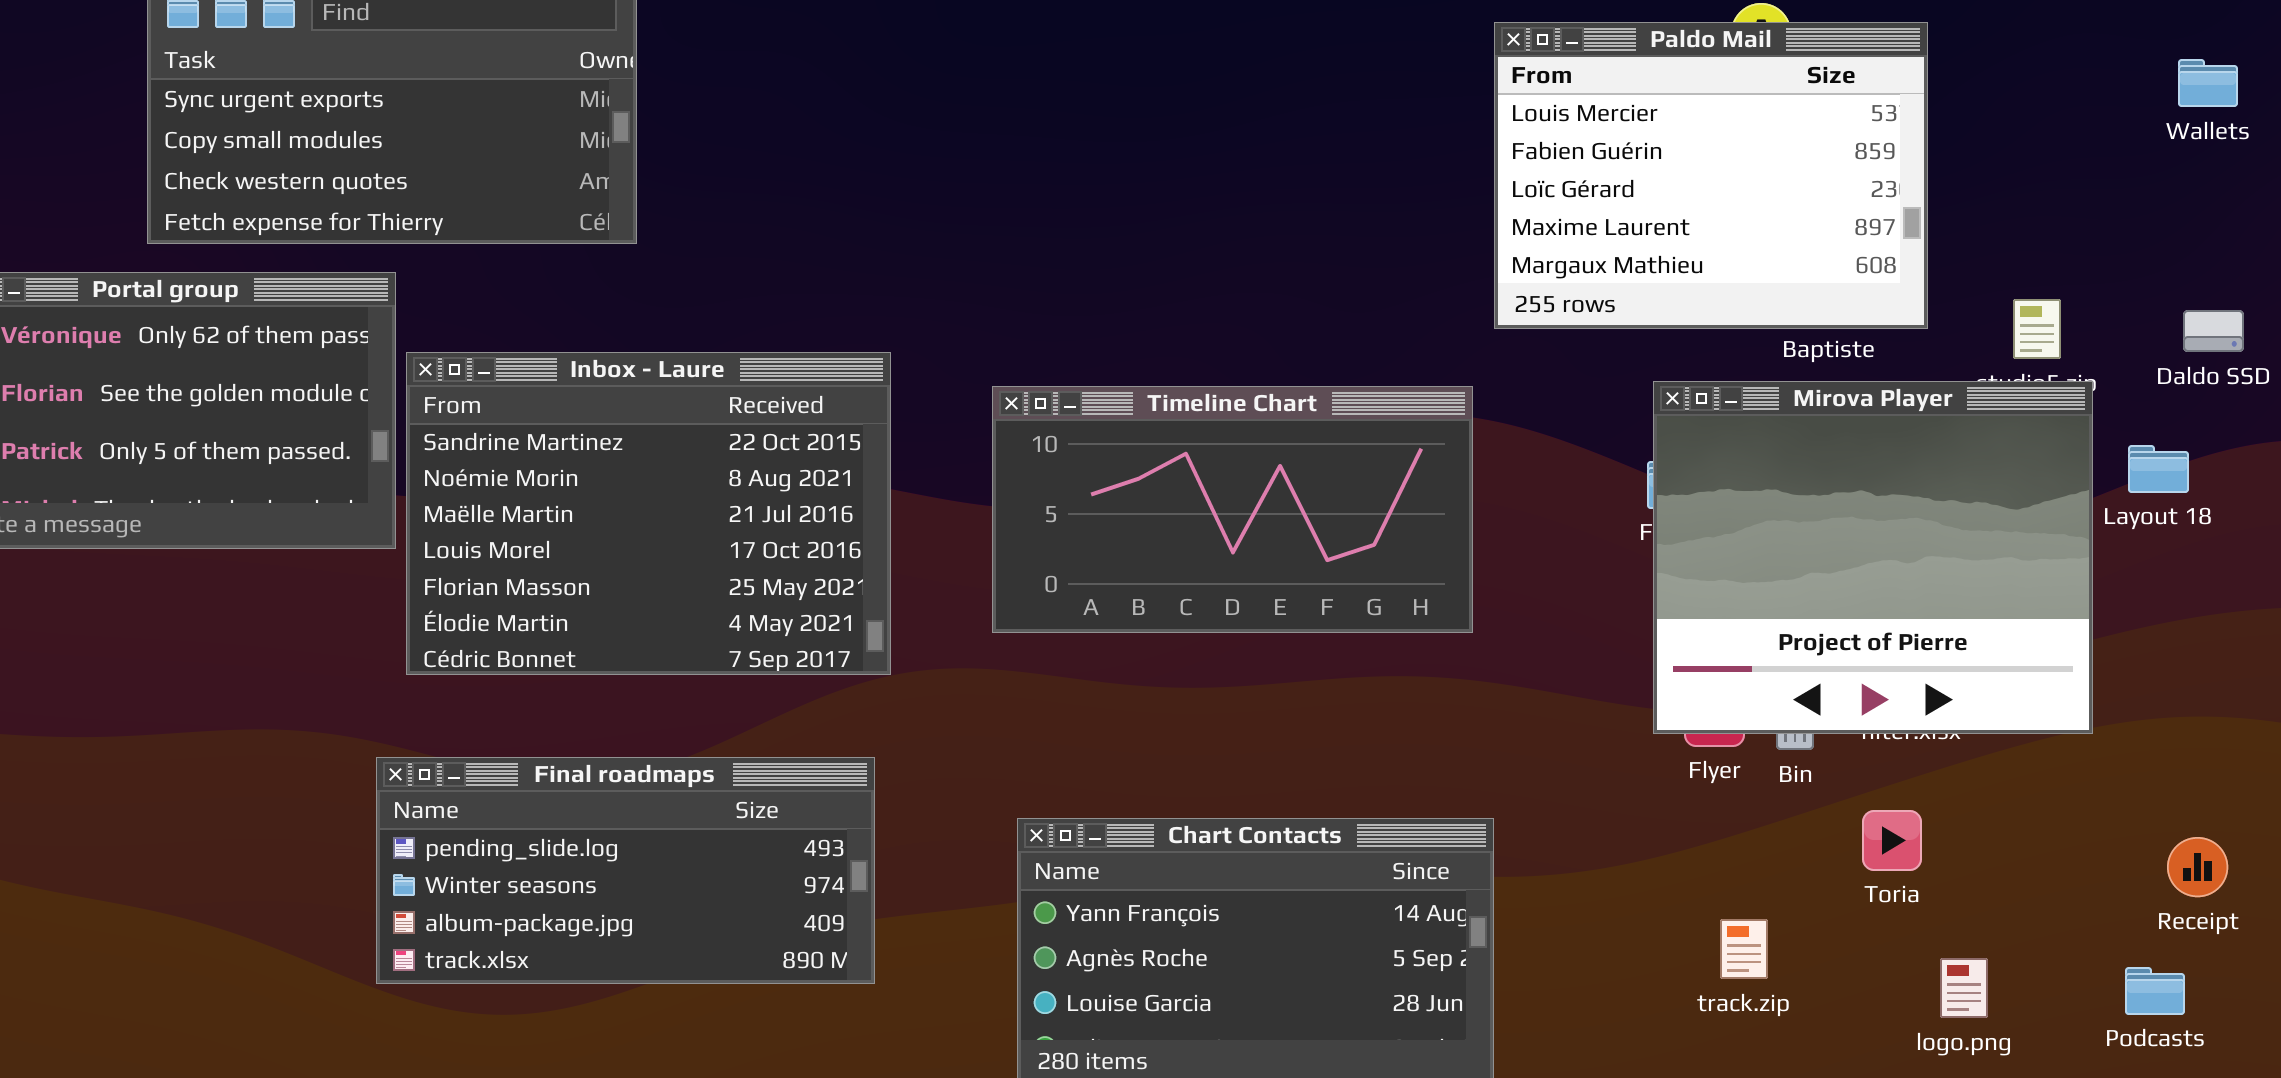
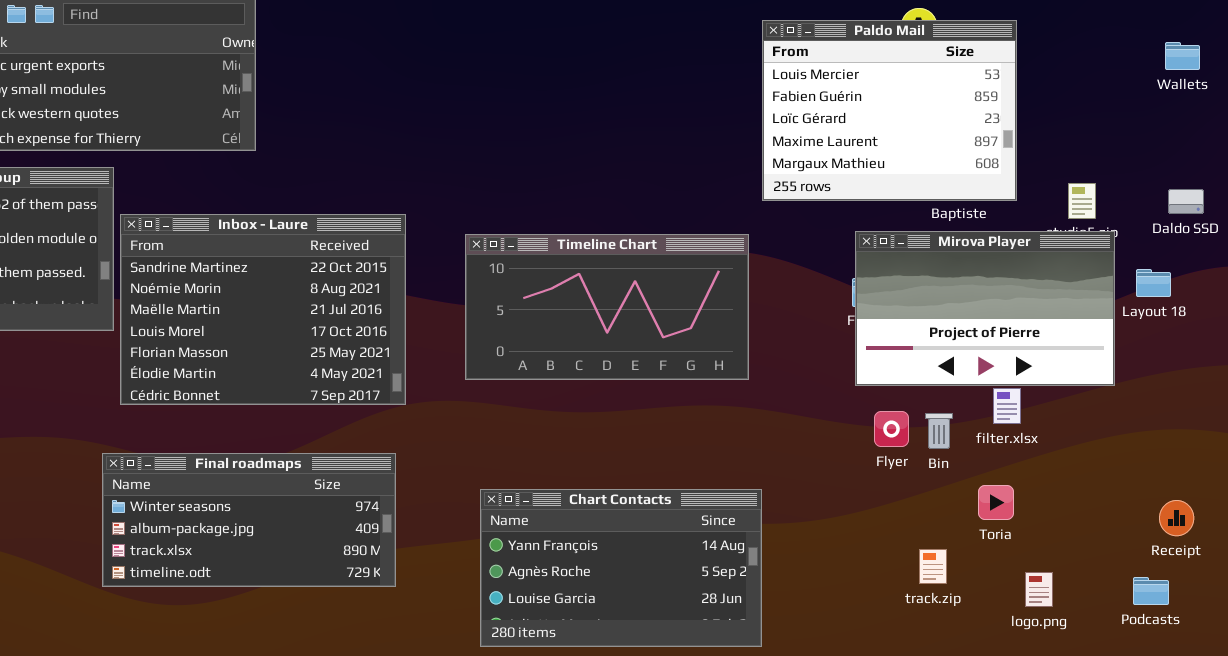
Mirova Player: [1653,381,2093,734] -> [855,231,1115,386], resized
Final roadmaps: [376,757,875,984] -> [102,453,396,587], scrolled down 1 row
track.zip: [1720,919,1768,979] -> [919,549,947,584], moved

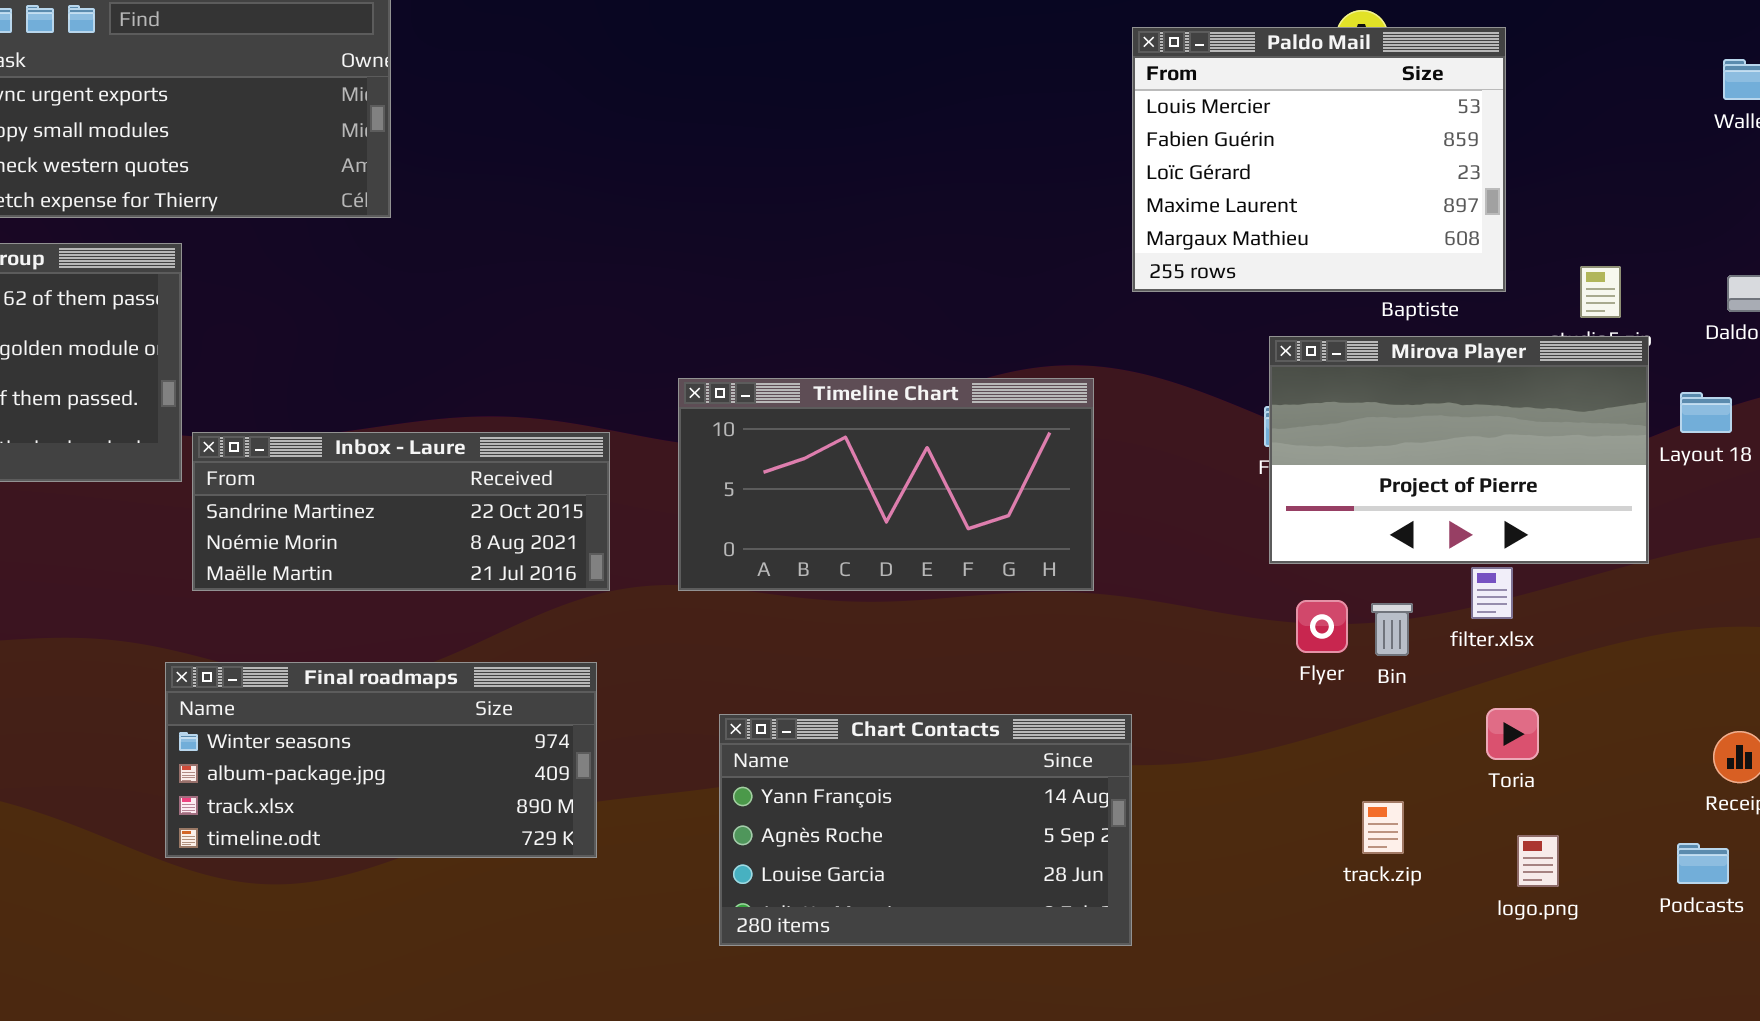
Inbox - Laure: [120,214,406,405] -> [192,432,610,591], resized
Timeline Chart: [465,234,749,380] -> [678,378,1094,591], moved
Toria: [978,485,1014,520] -> [1486,708,1539,760], moved

